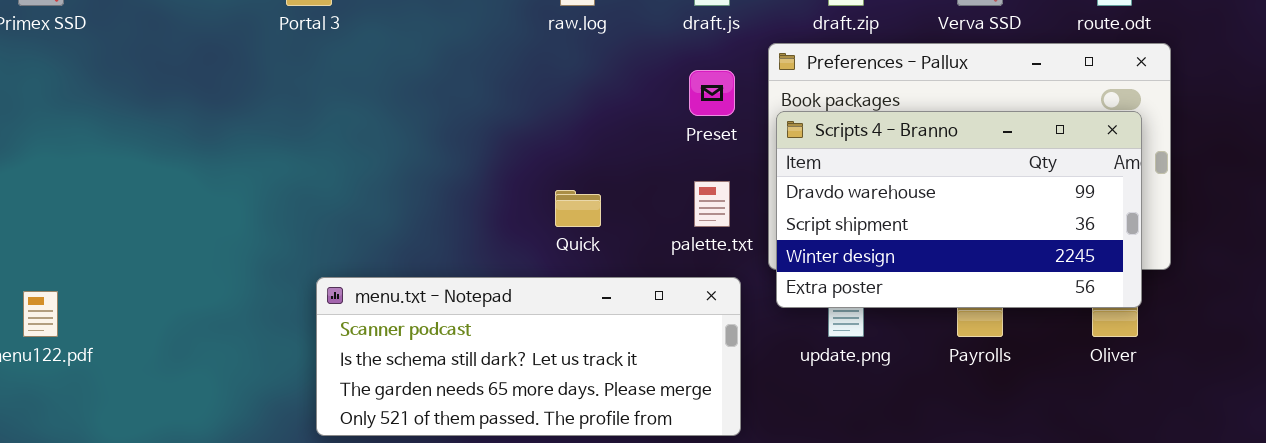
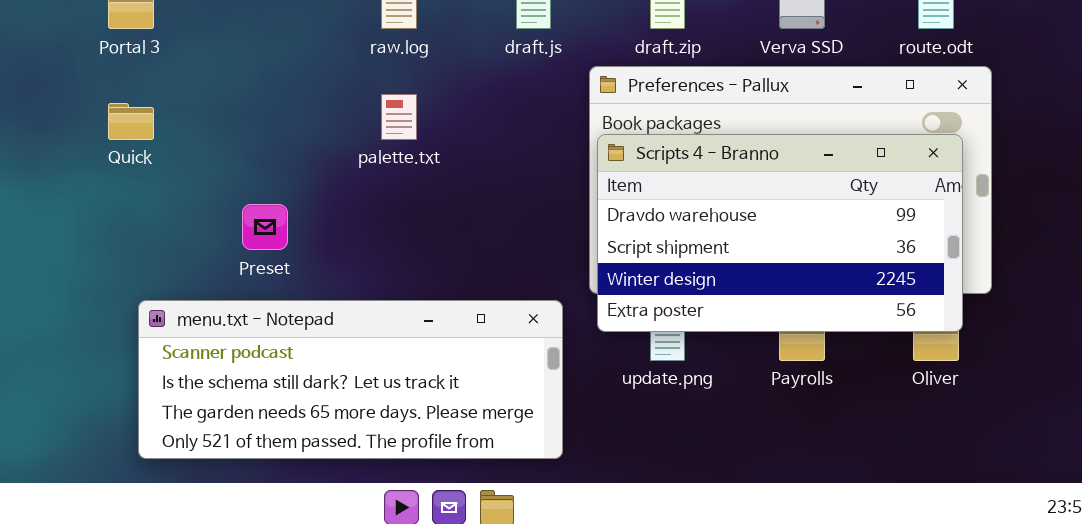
Preset: [689,70,735,116] -> [242,204,288,250], moved
palette.txt: [694,181,730,227] -> [381,94,417,140], moved
Quick: [555,190,601,227] -> [108,103,154,140], moved

